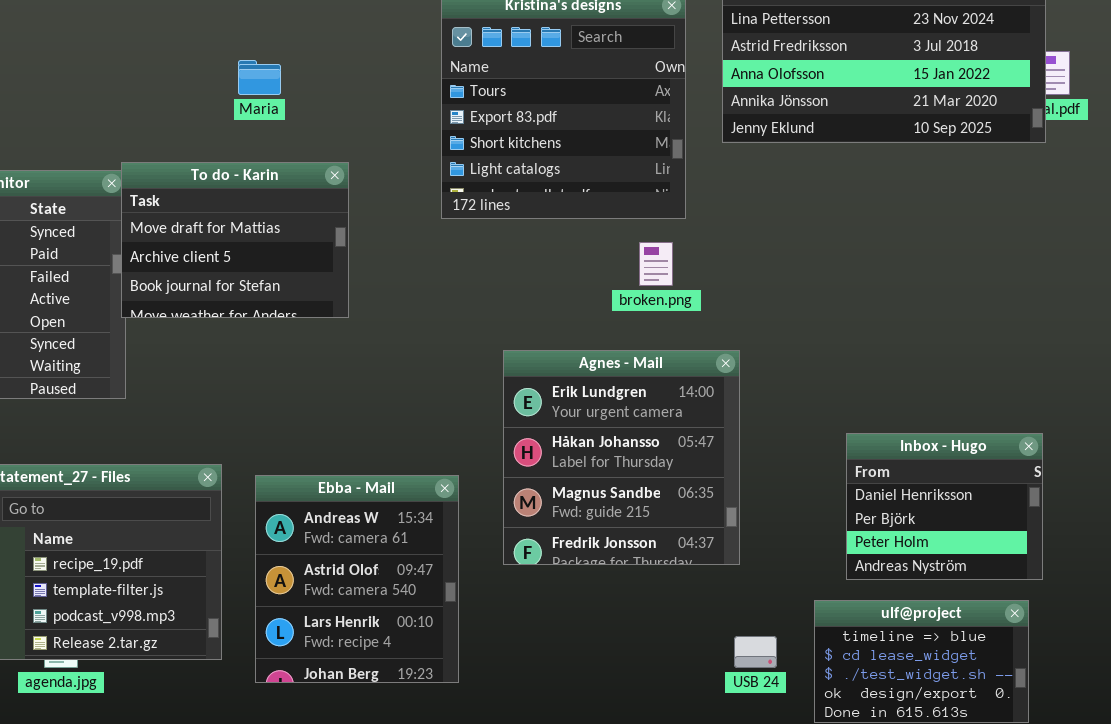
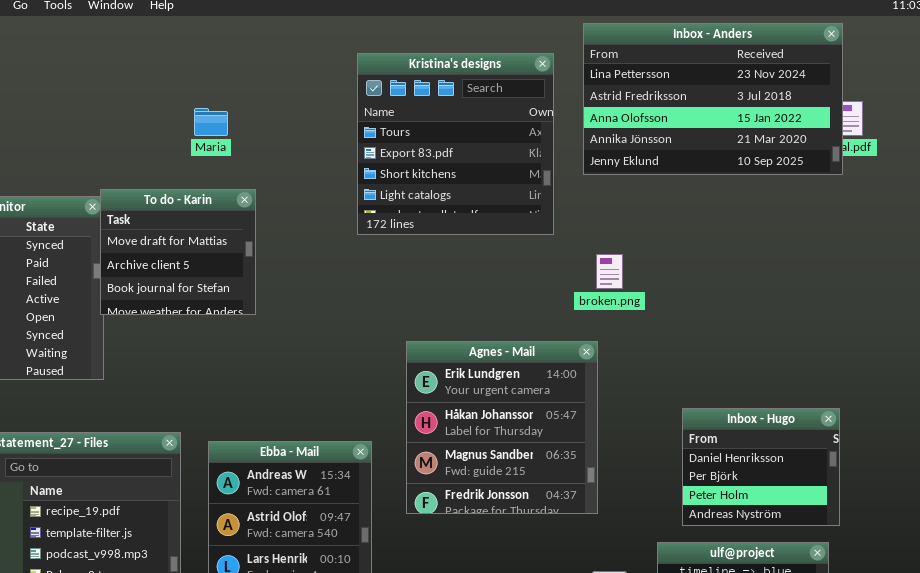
To do - Karin: [121,162,349,318] -> [100,189,256,315], resized
broken.png: [639,242,673,286] -> [596,254,623,289], moved

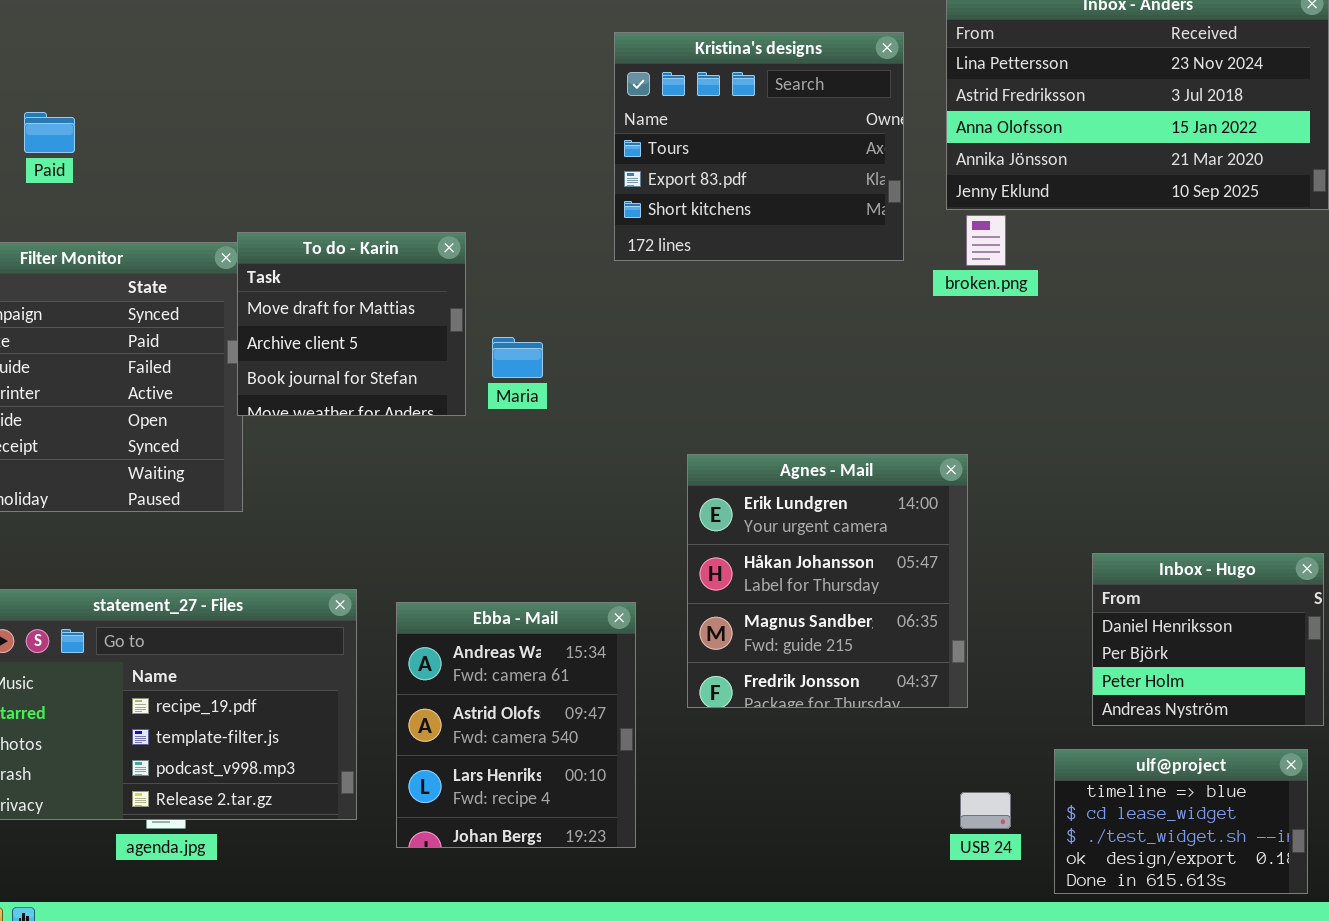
Kristina's designs: [357,53,554,235] -> [614,32,904,261], resized
Maria: [194,108,228,136] -> [492,337,543,378], moved
broken.png: [596,254,623,289] -> [966,215,1006,266], moved

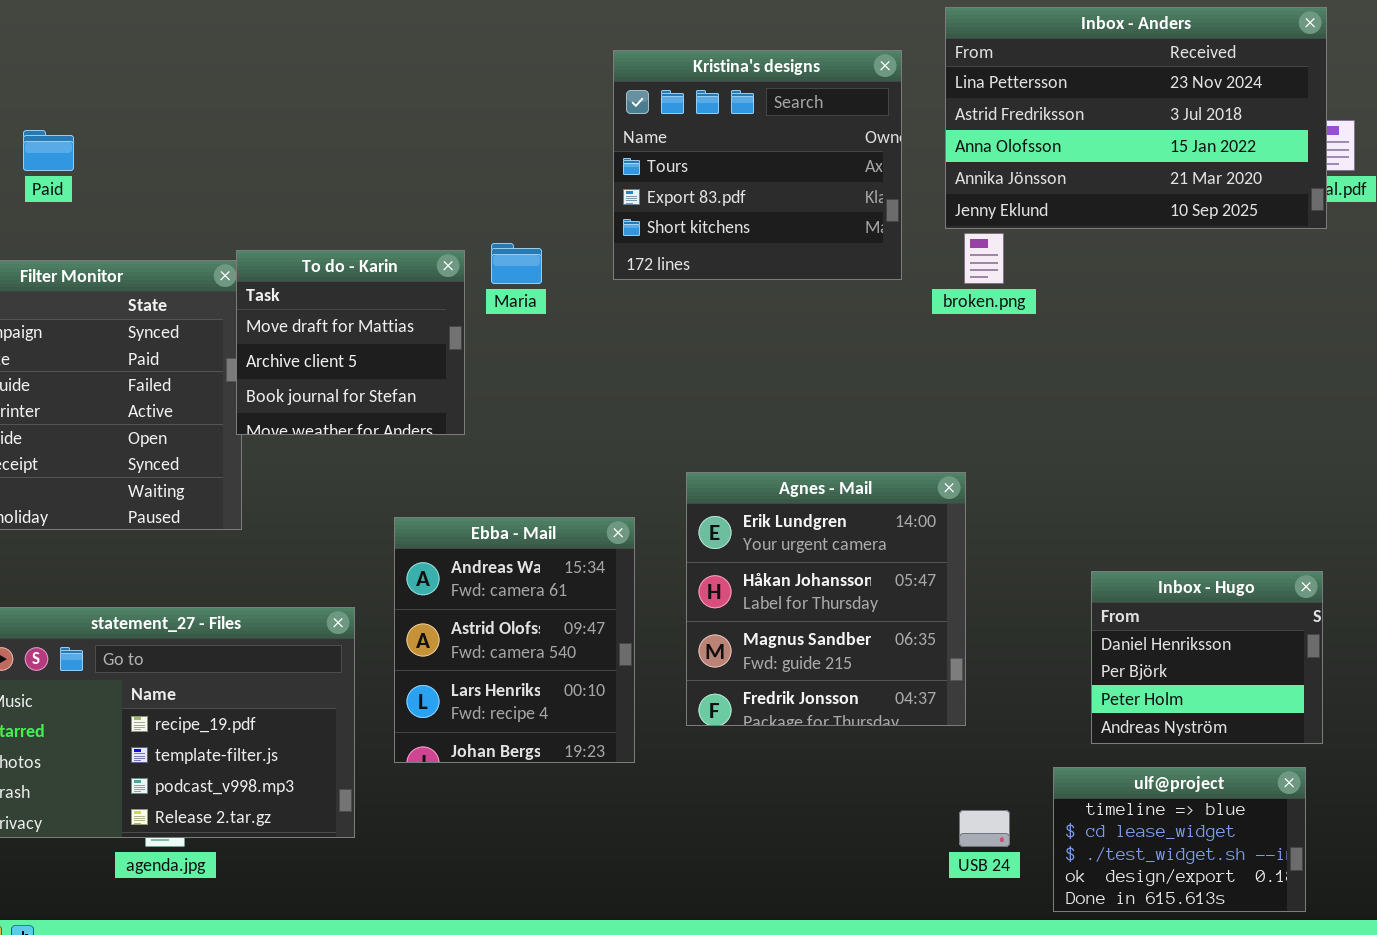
Maria: [492,337,543,378] -> [491,243,542,284], moved
Ebba - Mail: [396,602,636,848] -> [394,517,635,763], moved

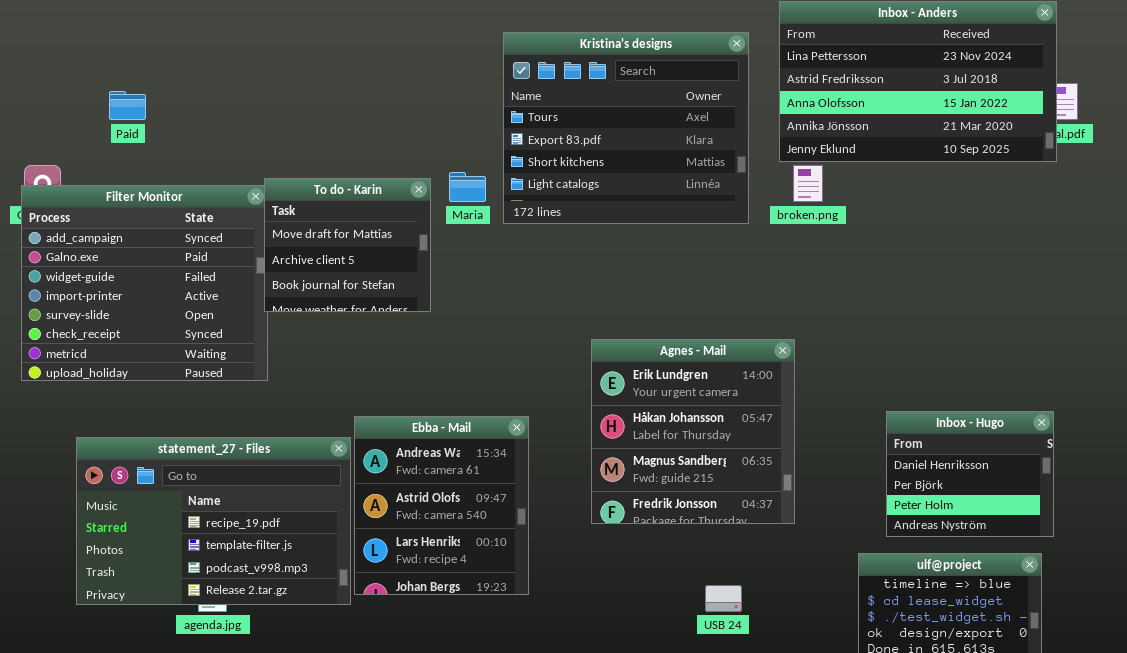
Kristina's designs: [613,50,902,280] -> [503,32,749,224], resized
Ebba - Mail: [394,517,635,763] -> [354,416,529,595], moved
USB 24: [959,810,1010,847] -> [705,585,742,612], moved

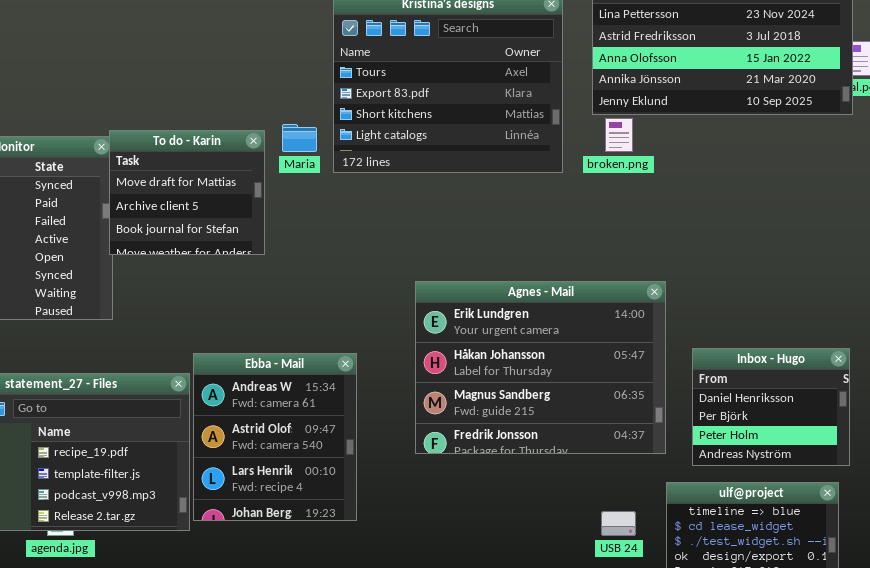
Agnes - Mail: [591,339,795,524] -> [415,281,666,454], resized
USB 24: [705,585,742,612] -> [601,511,636,536], moved

